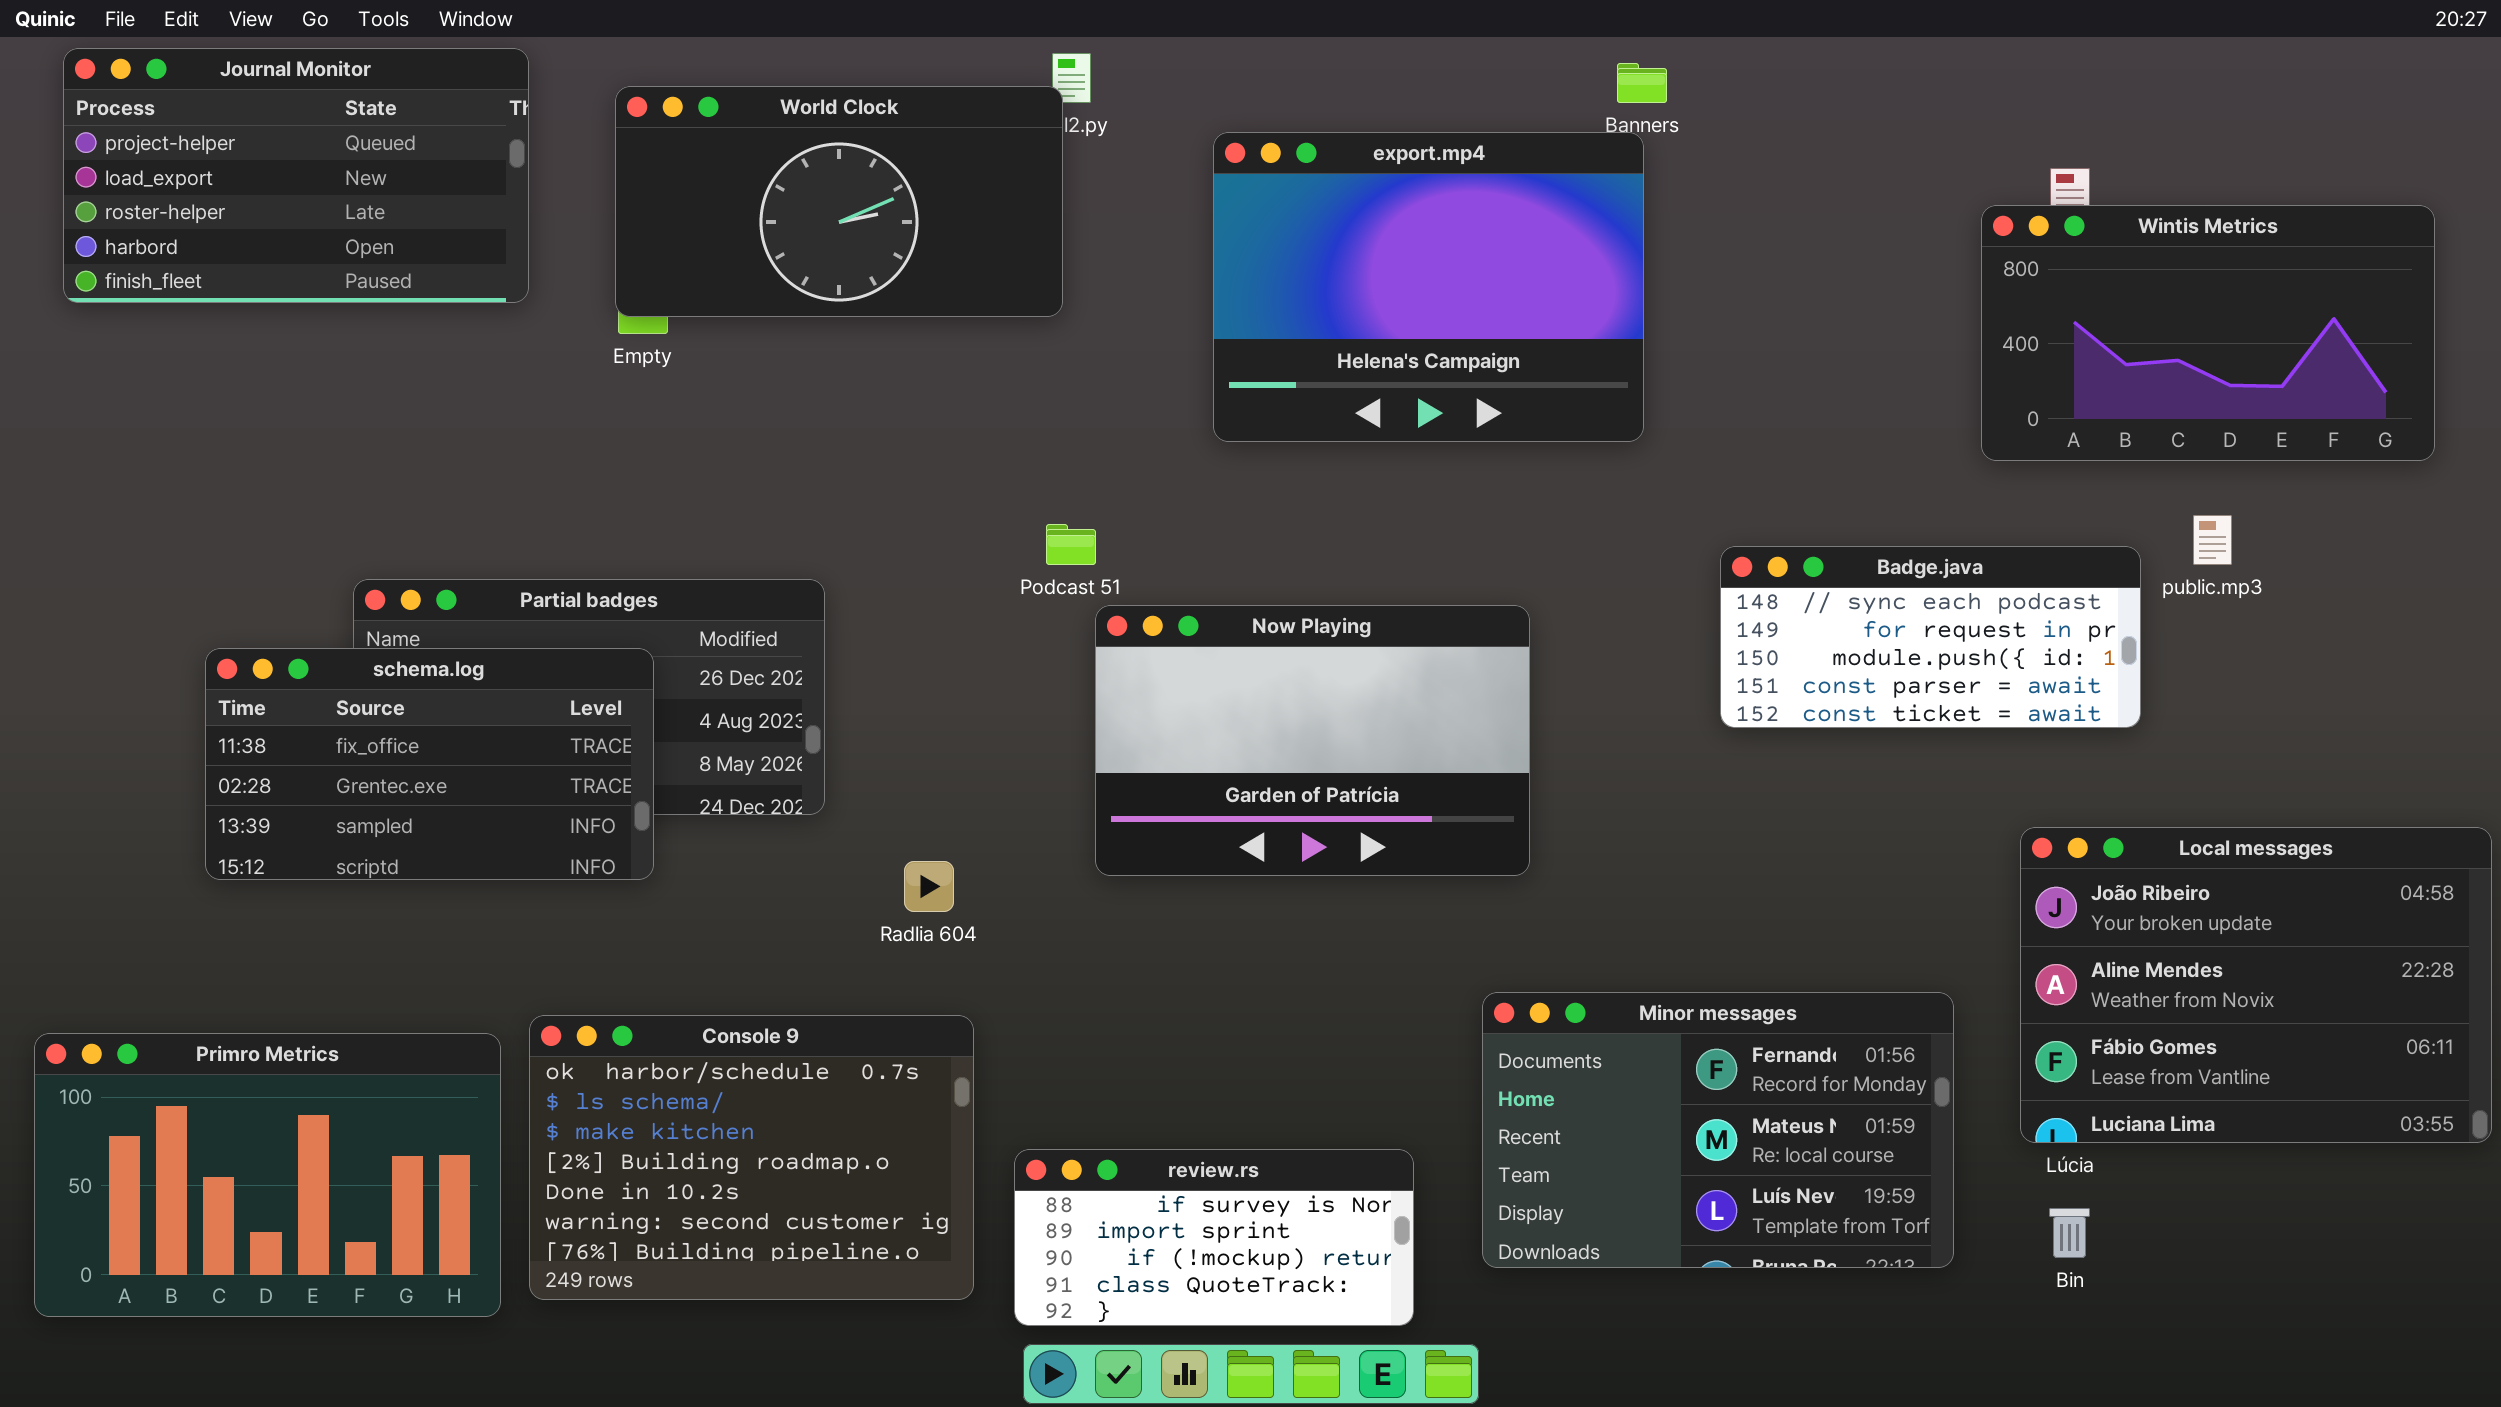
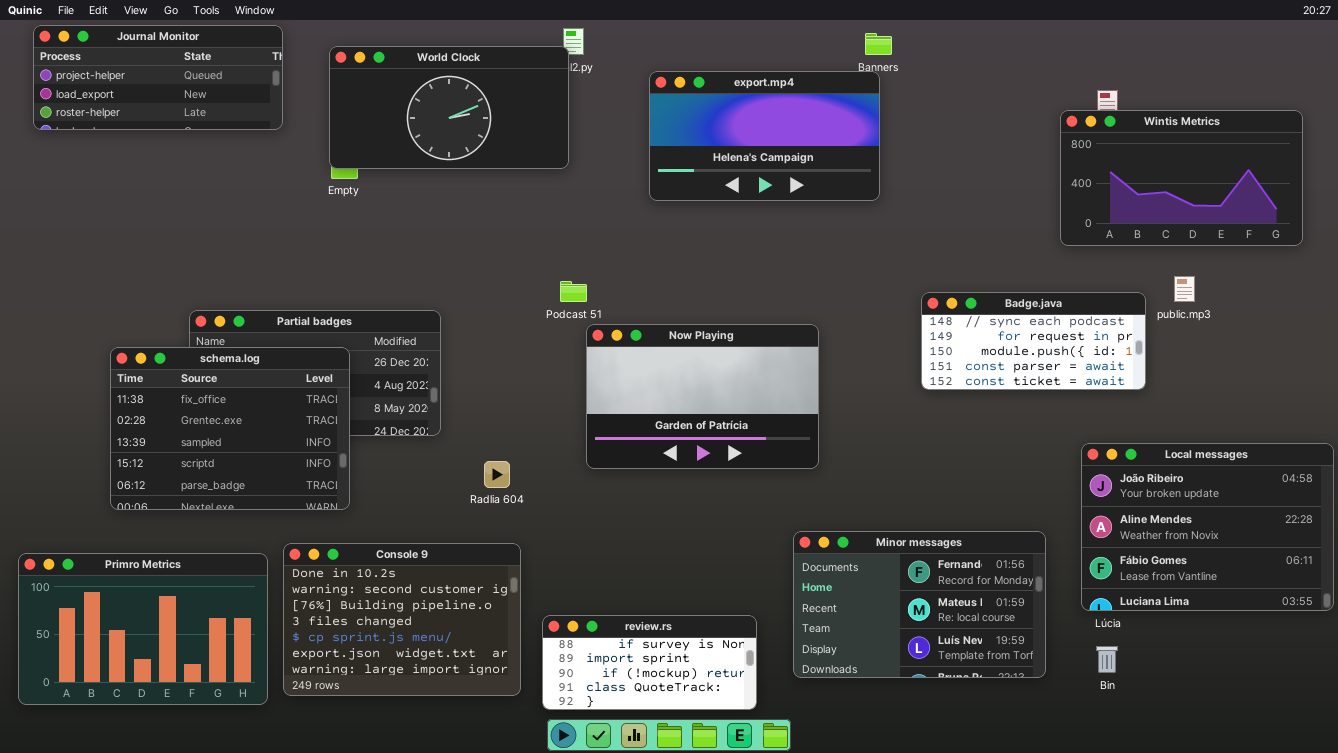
Journal Monitor: [63,48,529,303] -> [33,25,283,130], resized
export.mp4: [1213,132,1644,442] -> [649,71,880,201], resized
schema.log: [205,648,654,880] -> [110,347,350,510], resized
Console 9: [529,1015,974,1300] -> [283,543,521,696], scrolled down 4 rows

